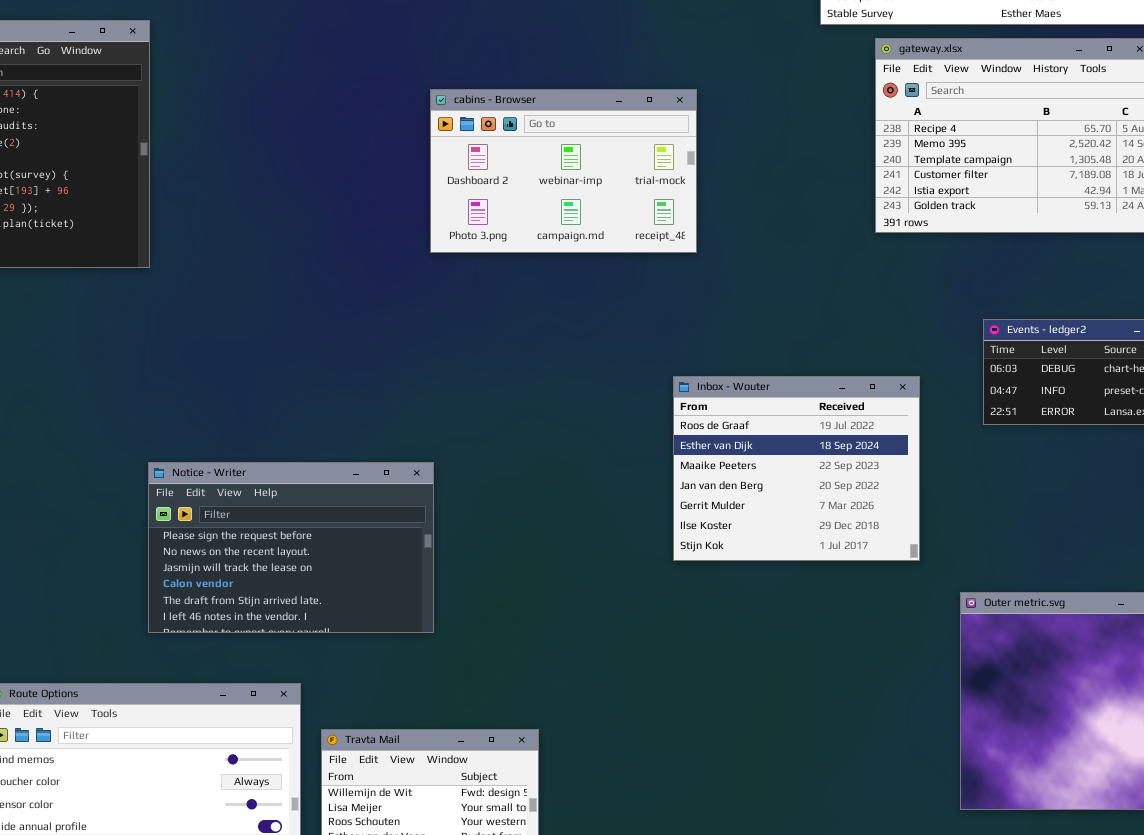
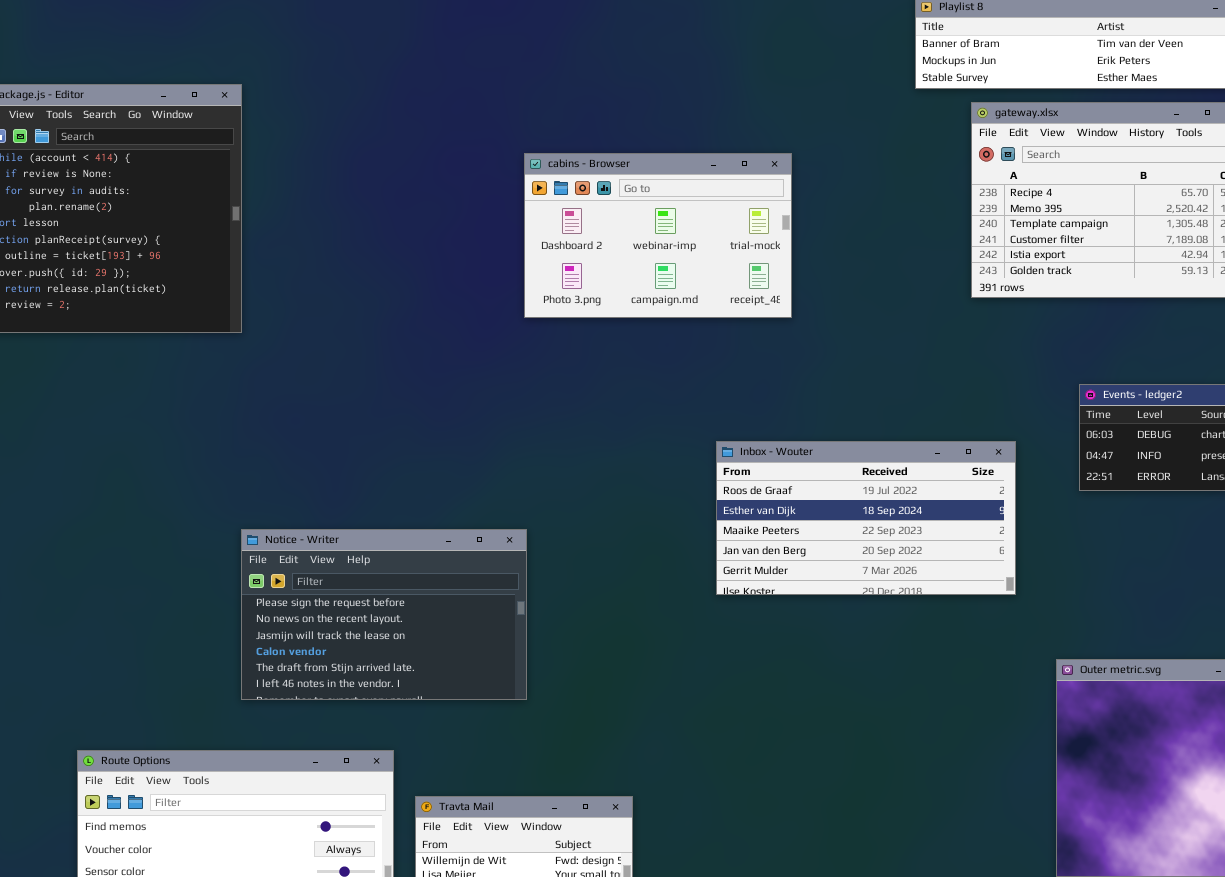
Inbox - Wouter: [673,376,920,561] -> [716,441,1016,595], resized

